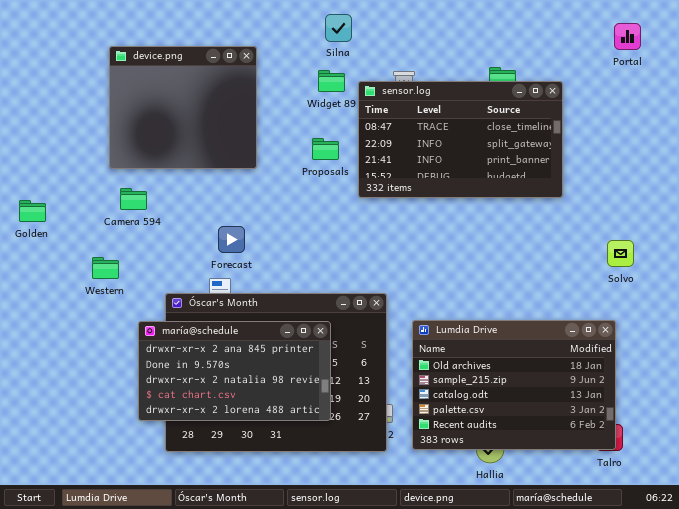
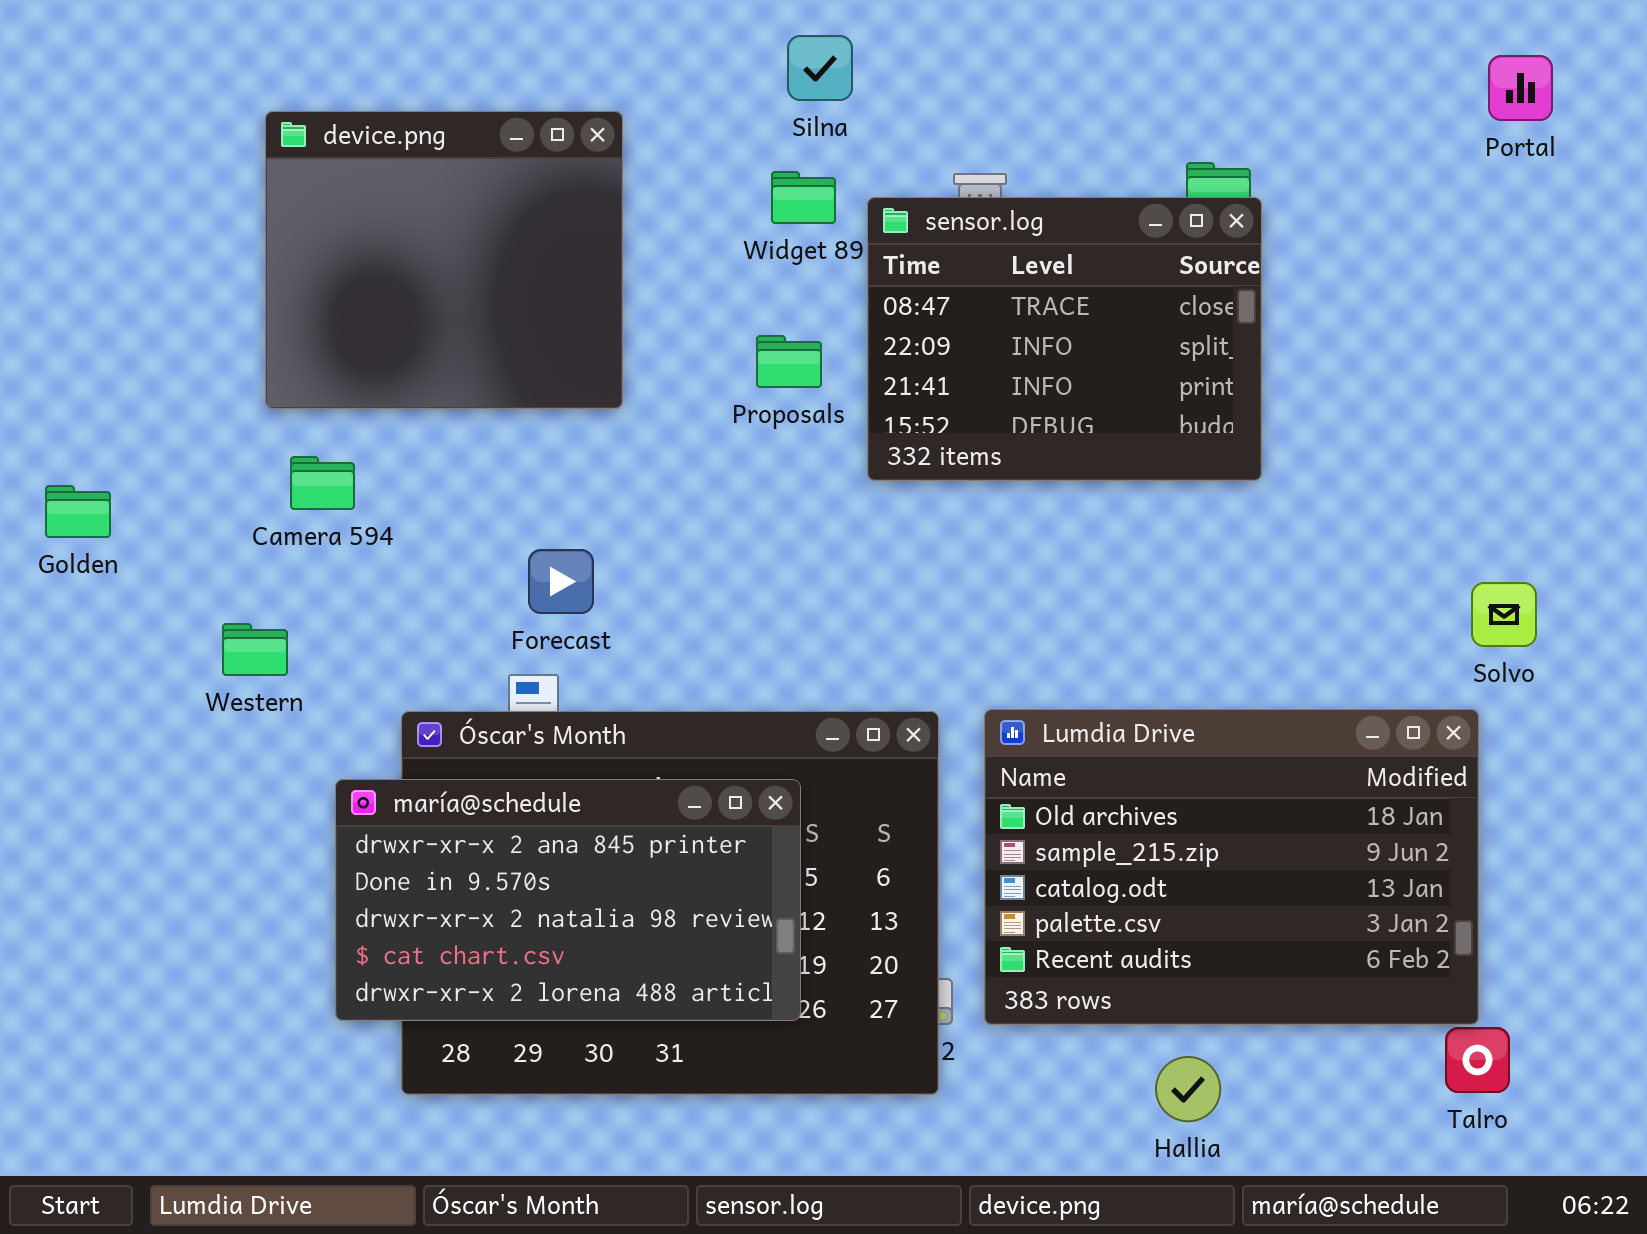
sensor.log: [358,81,563,198] -> [867,197,1262,481], resized
Lumdia Drive: [412,320,616,450] -> [984,709,1479,1025], moved

